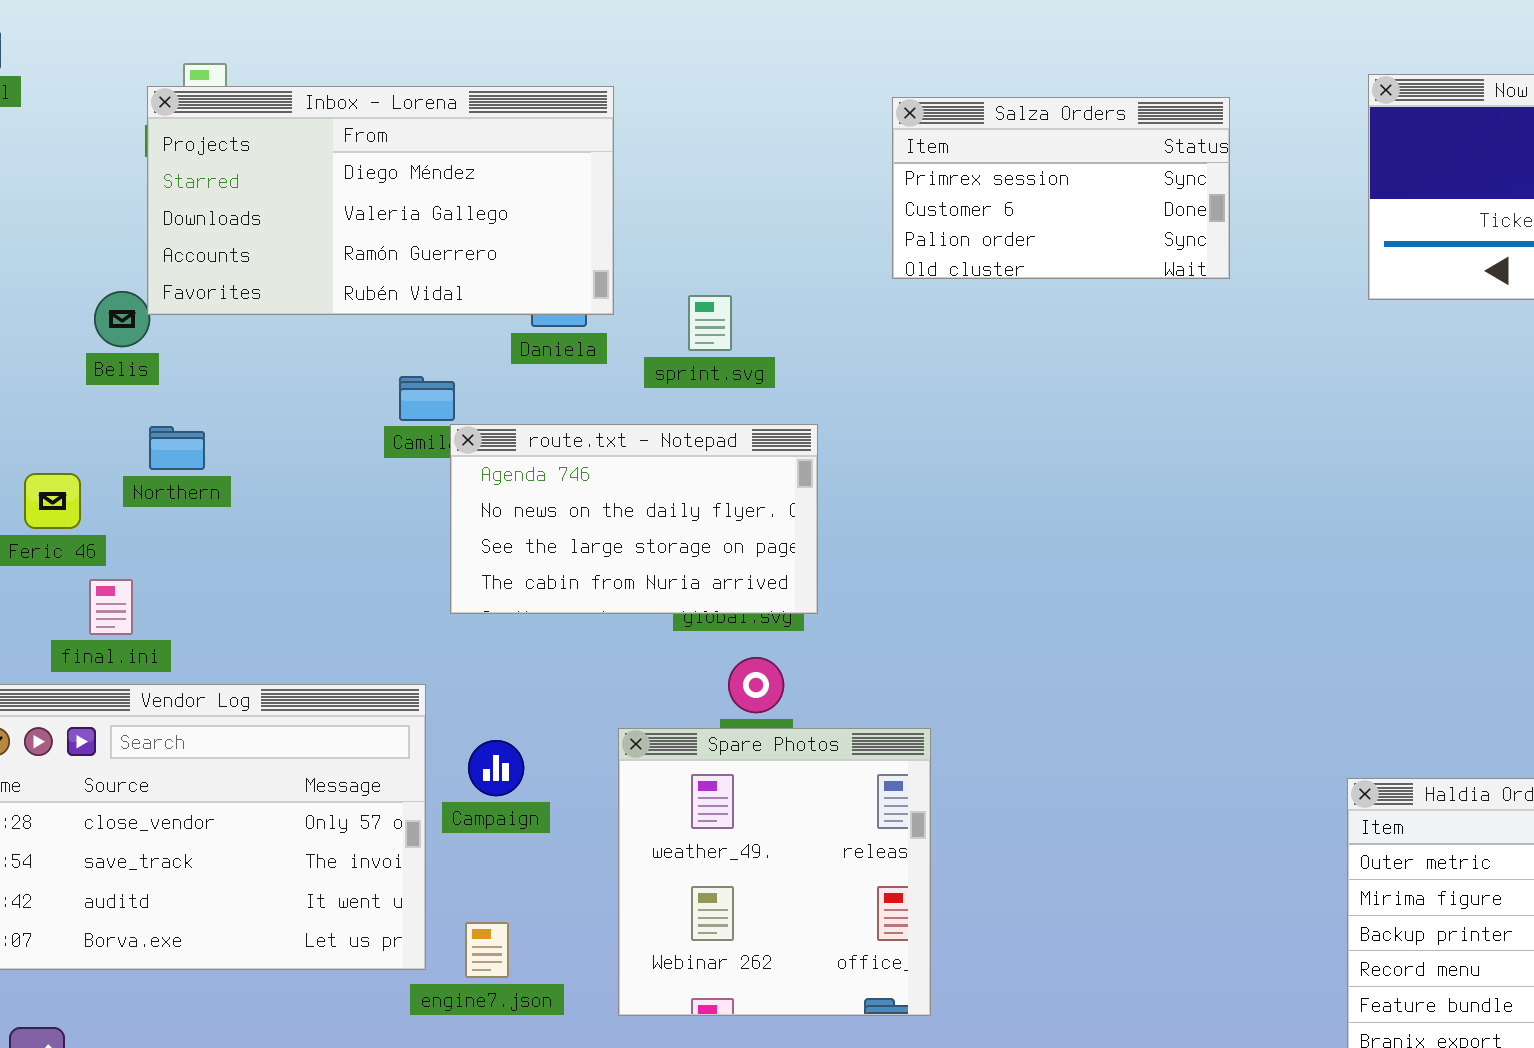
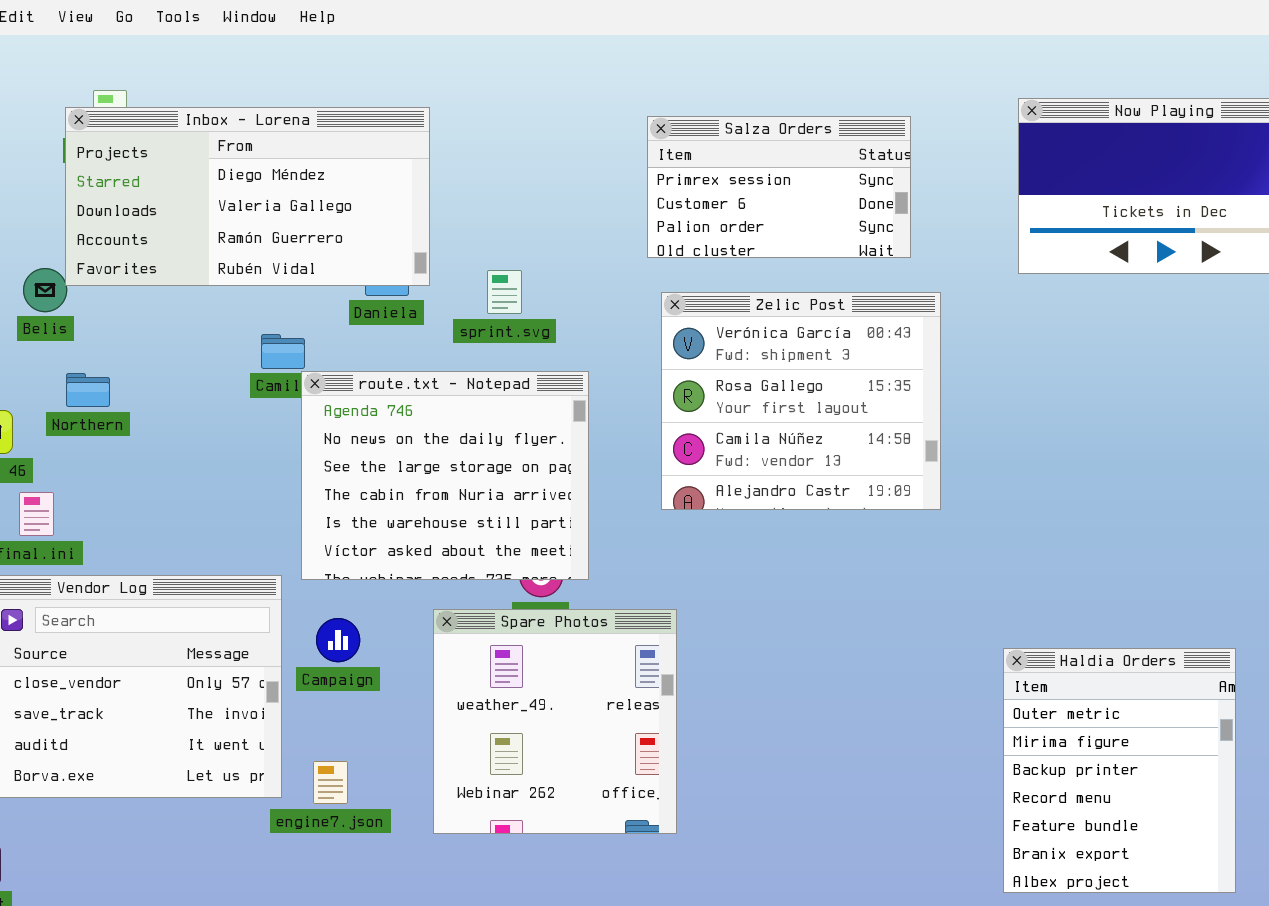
Zelic Post: none -> [661,292,941,510], opened
route.txt - Notepad: [450,424,818,614] -> [301,371,589,580], resized

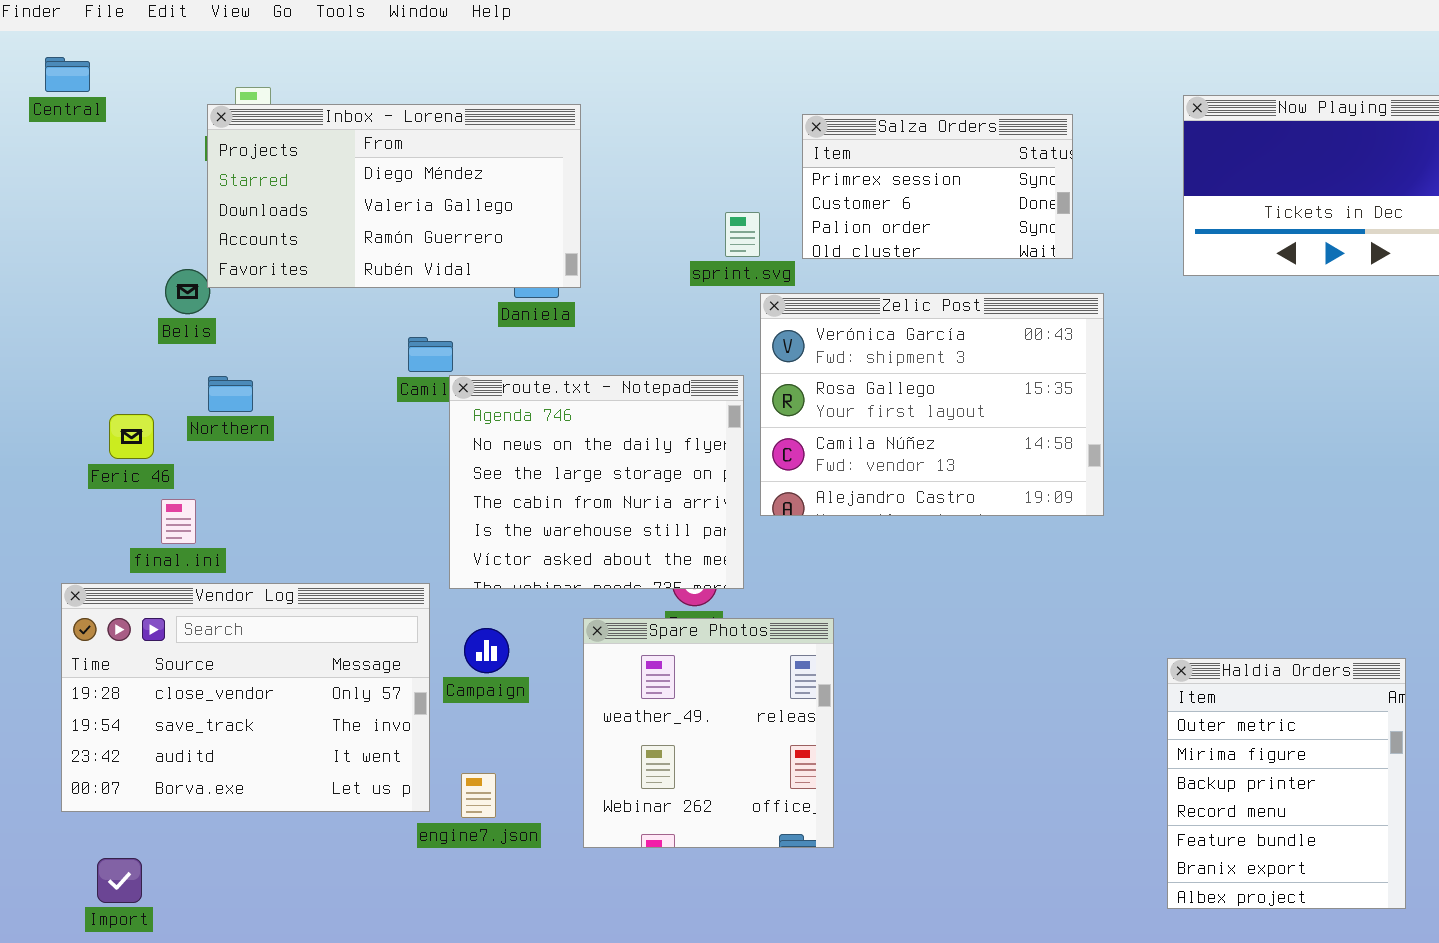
sprint.svg: [487,270,522,314] -> [725,212,760,257], moved
Zelic Post: [661,292,941,510] -> [760,293,1104,516], resized

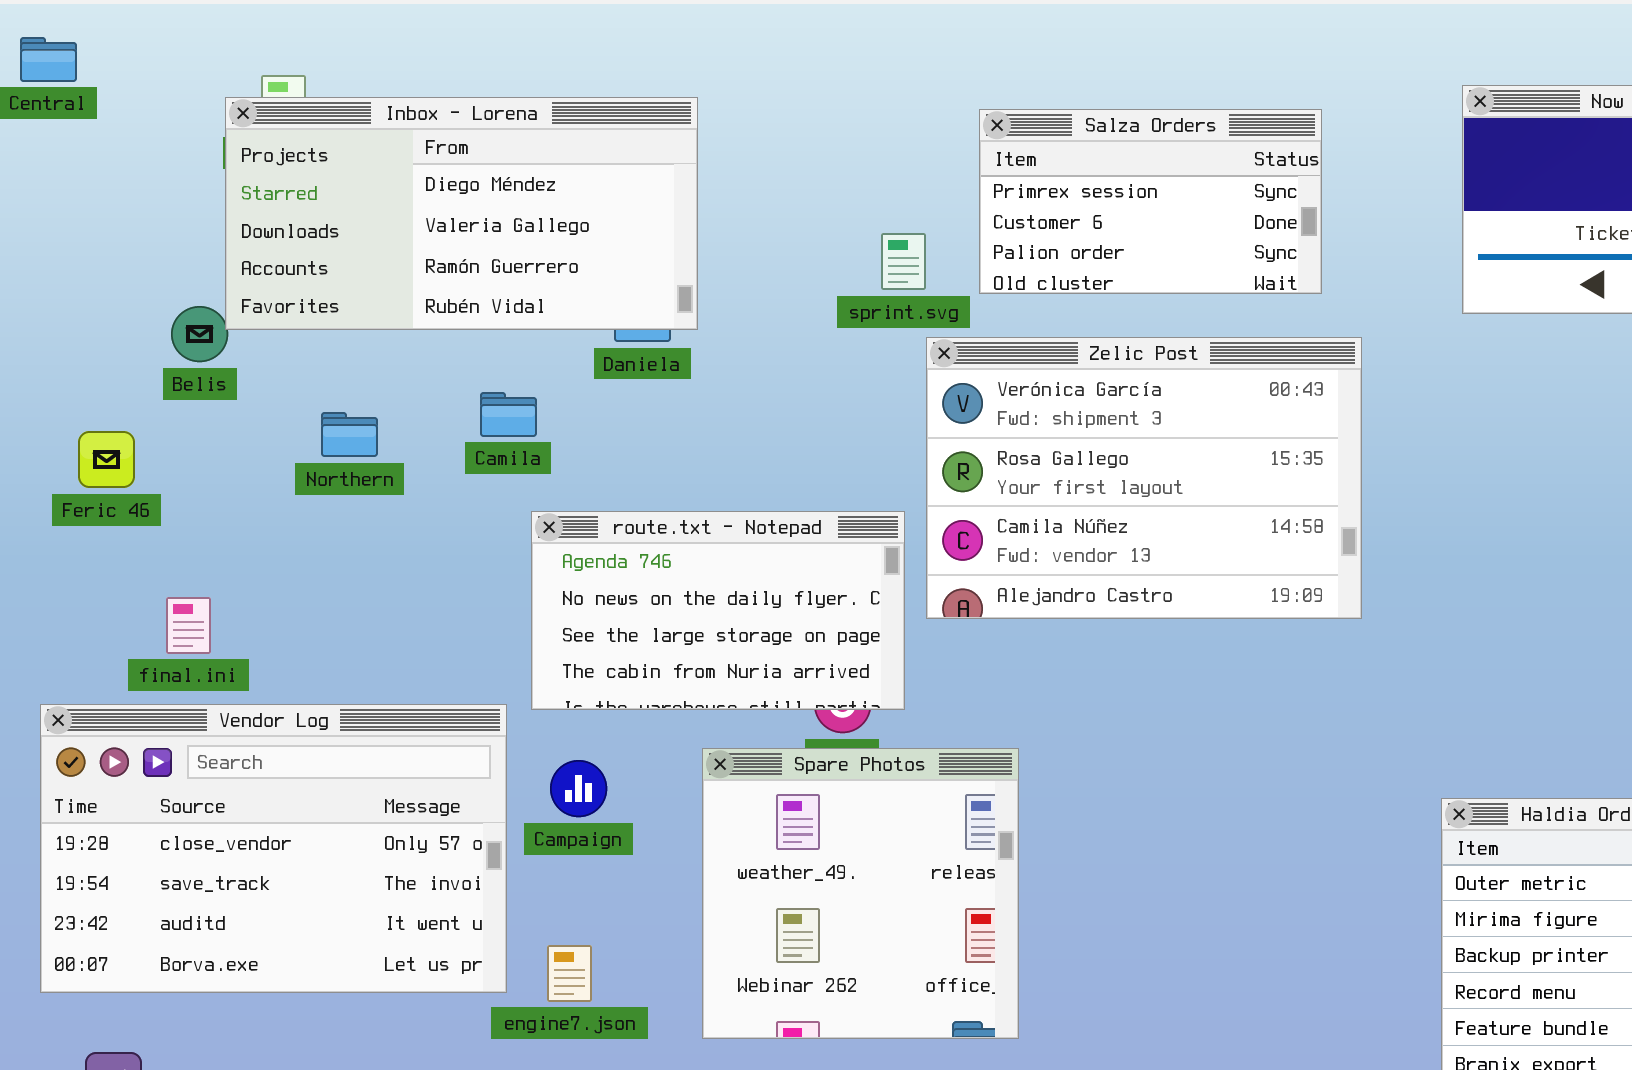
route.txt - Notepad: [449,375,744,589] -> [531,511,905,710], resized
Northern: [208,376,253,412] -> [321,412,378,457], moved
Feric 46: [109,414,154,459] -> [78,431,135,488], moved

